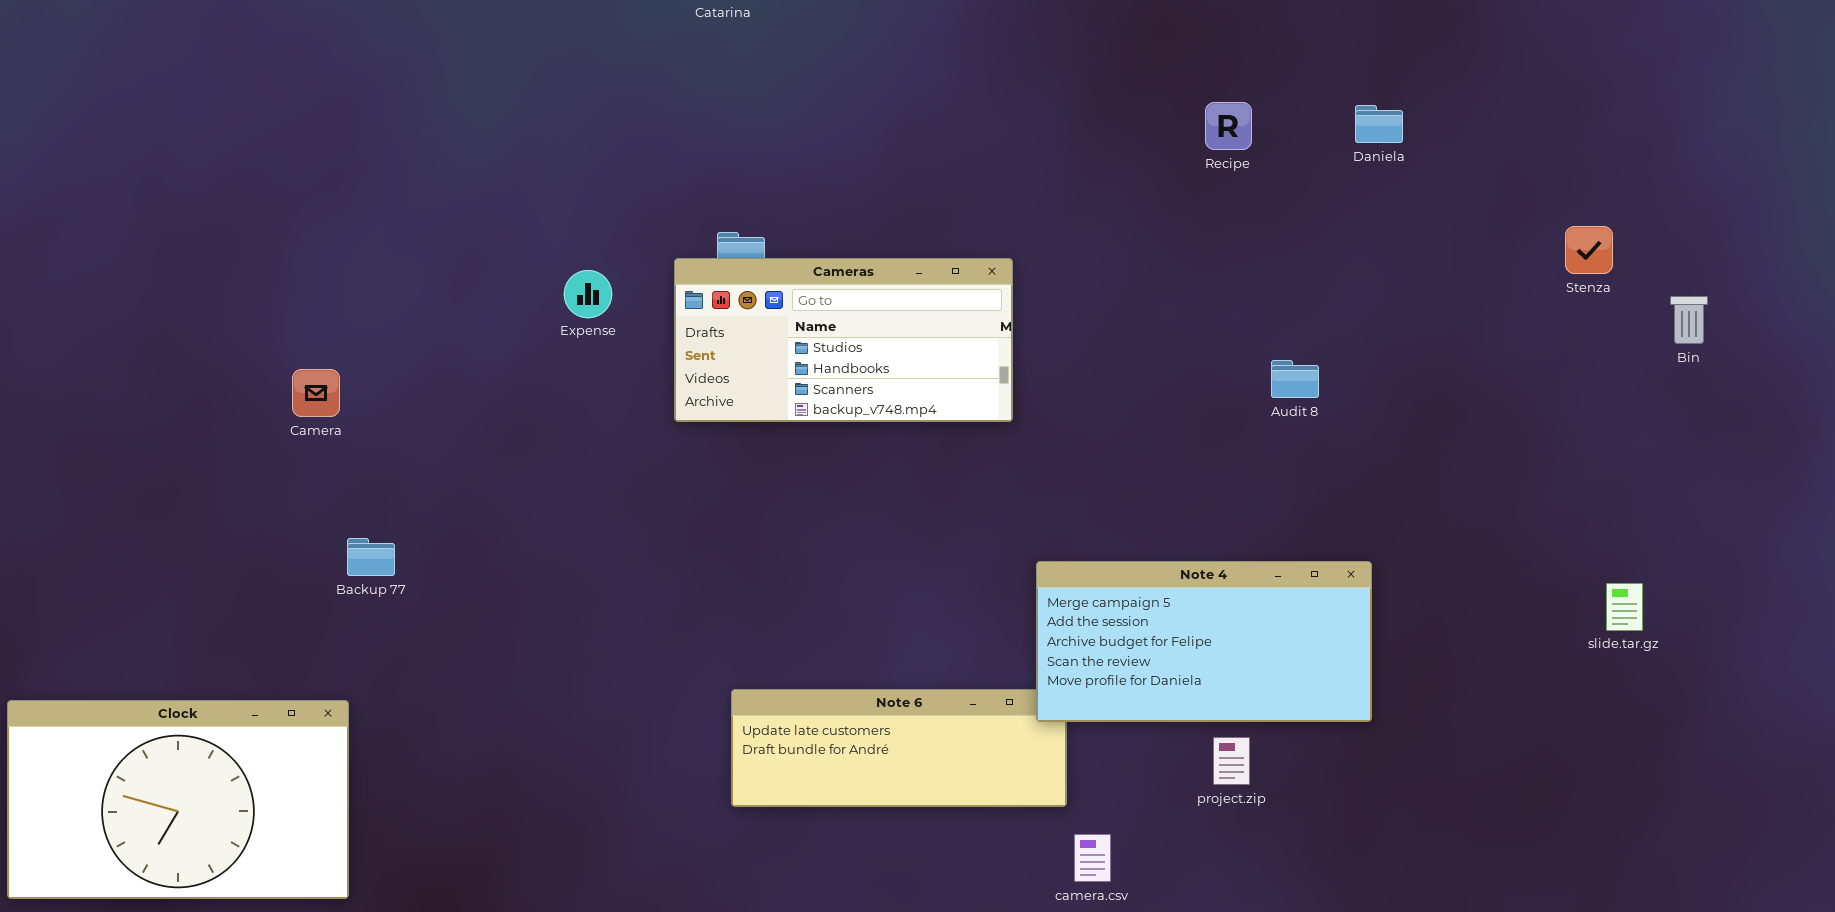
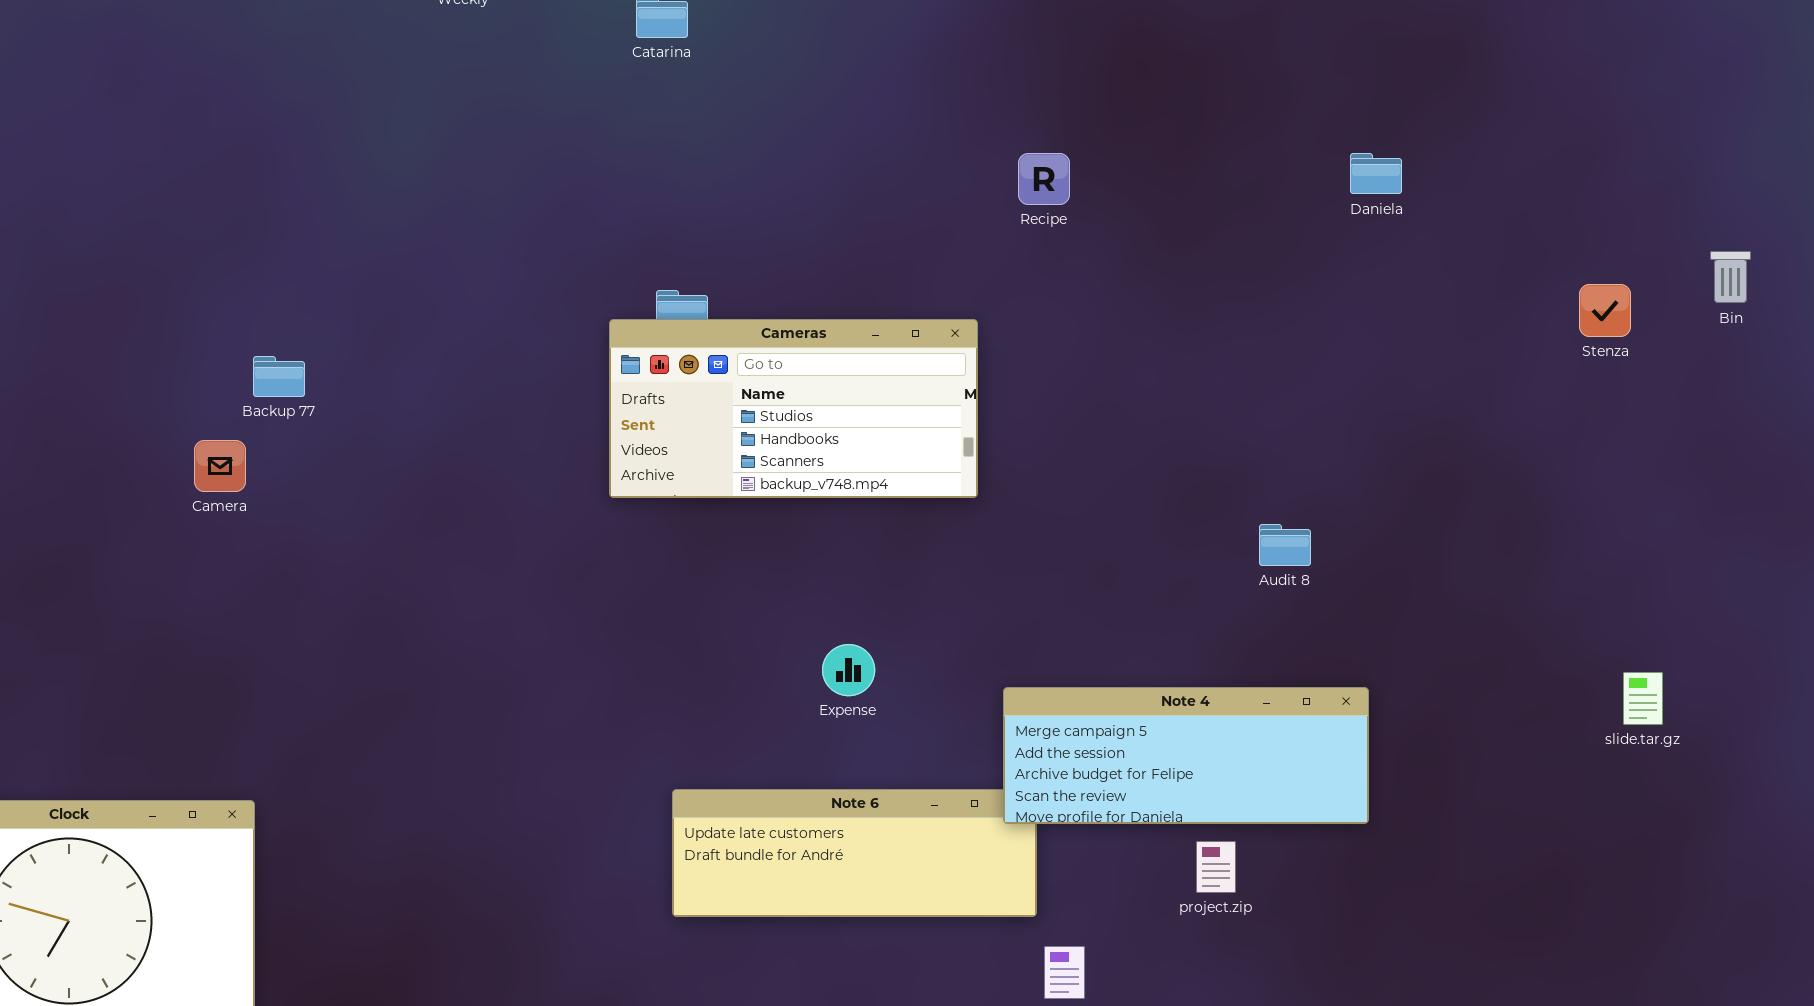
Recipe: [1205,102,1252,150] -> [1018,153,1070,205], moved
Expense: [564,270,612,318] -> [822,644,875,696], moved
Bin: [1670,296,1708,344] -> [1710,251,1751,303], moved
Audit 8: [1271,360,1319,398] -> [1259,524,1311,566], moved
Backup 77: [347,538,395,576] -> [253,356,305,397], moved
Note 4: [1036,561,1372,722] -> [1003,687,1369,824], resized

